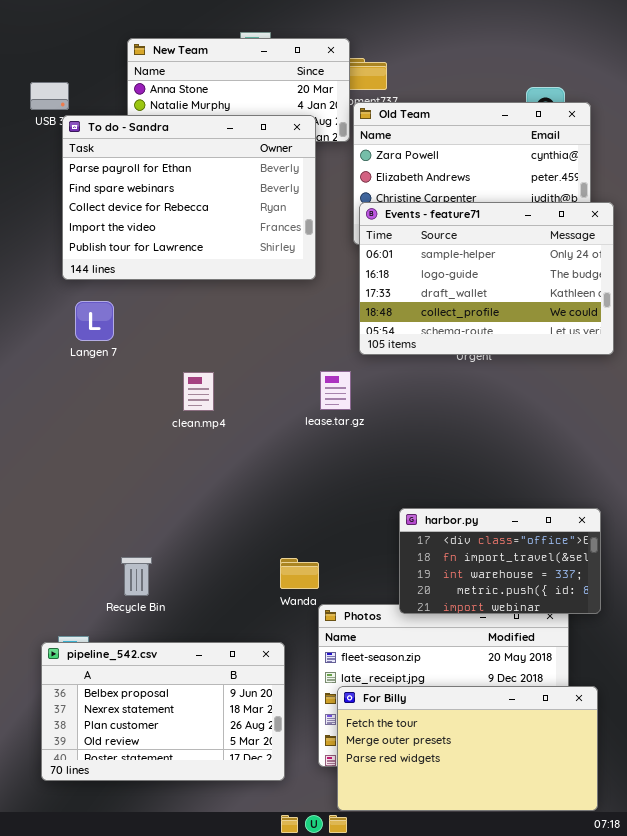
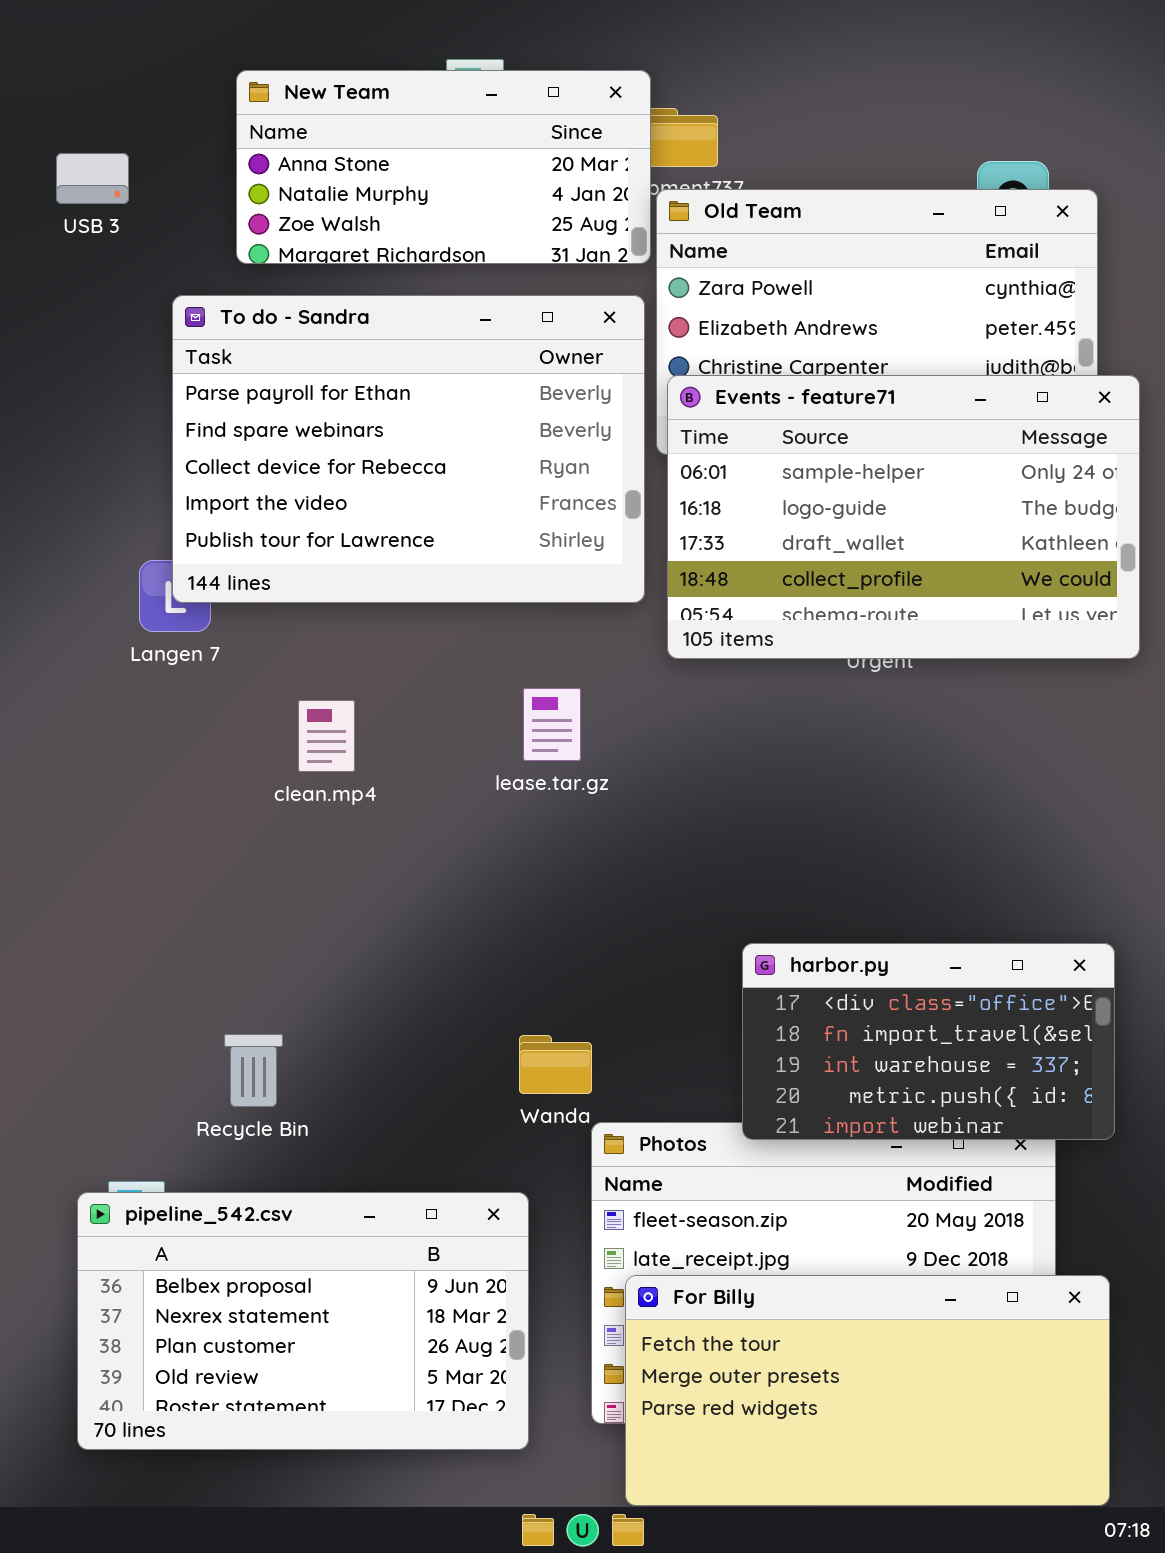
To do - Sandra: [62,115,316,280] -> [172,295,645,603], moved
lease.tar.gz: [320,371,351,410] -> [523,688,581,761], moved
clean.mp4: [183,372,214,411] -> [298,700,355,772], moved

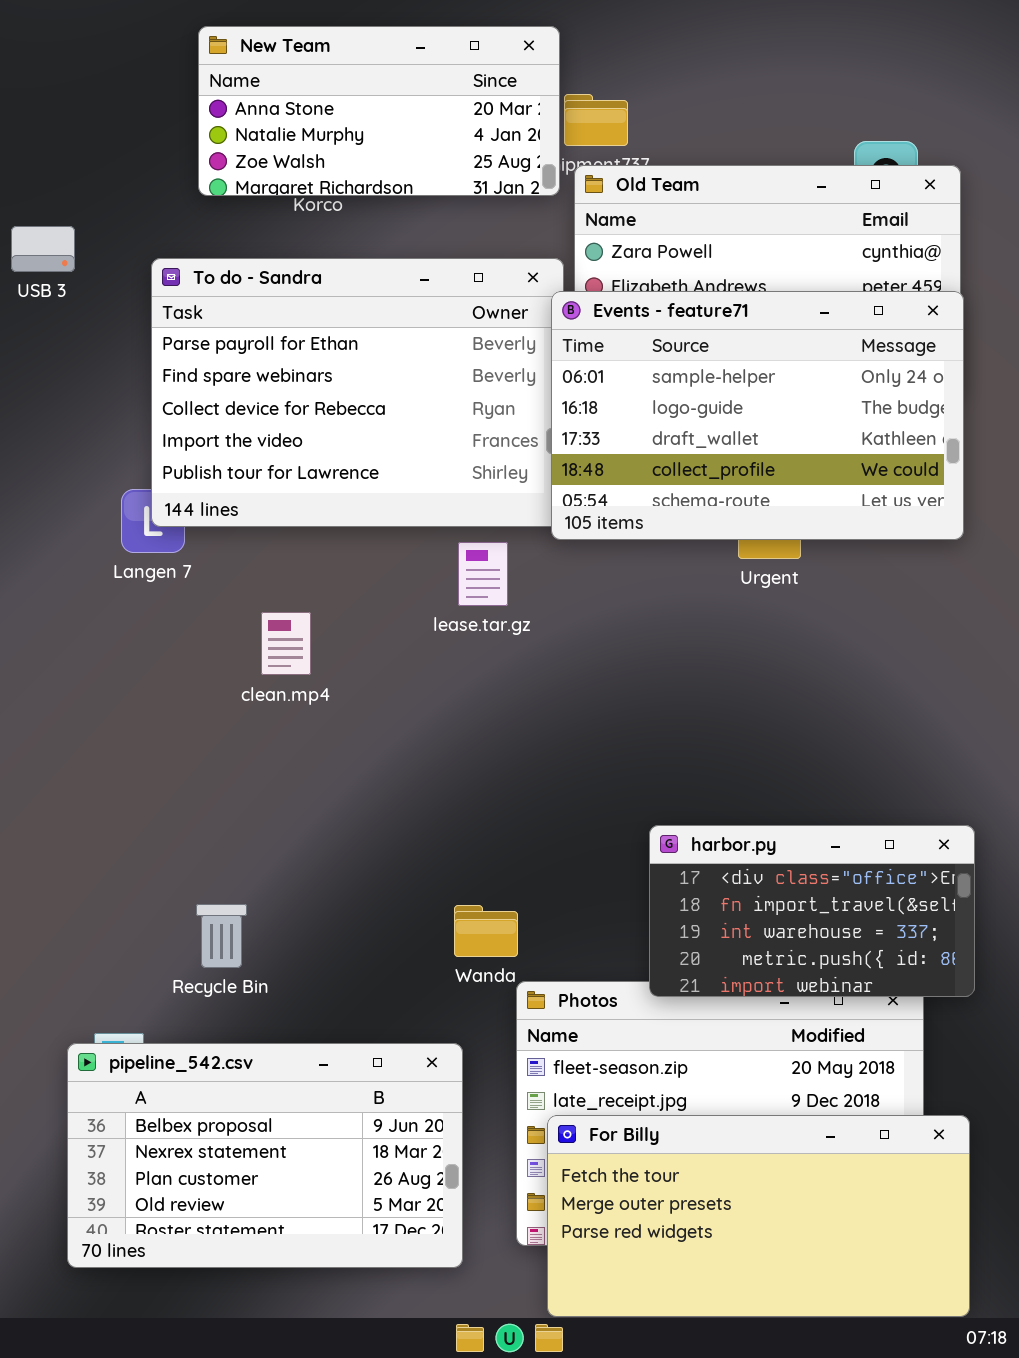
New Team: [236,70,651,264] -> [198,26,560,196], moved
USB 3: [56,153,129,204] -> [11,226,75,272], moved
Events - feature71: [667,375,1140,659] -> [551,291,964,540], moved
lease.tar.gz: [523,688,581,761] -> [458,542,508,606], moved

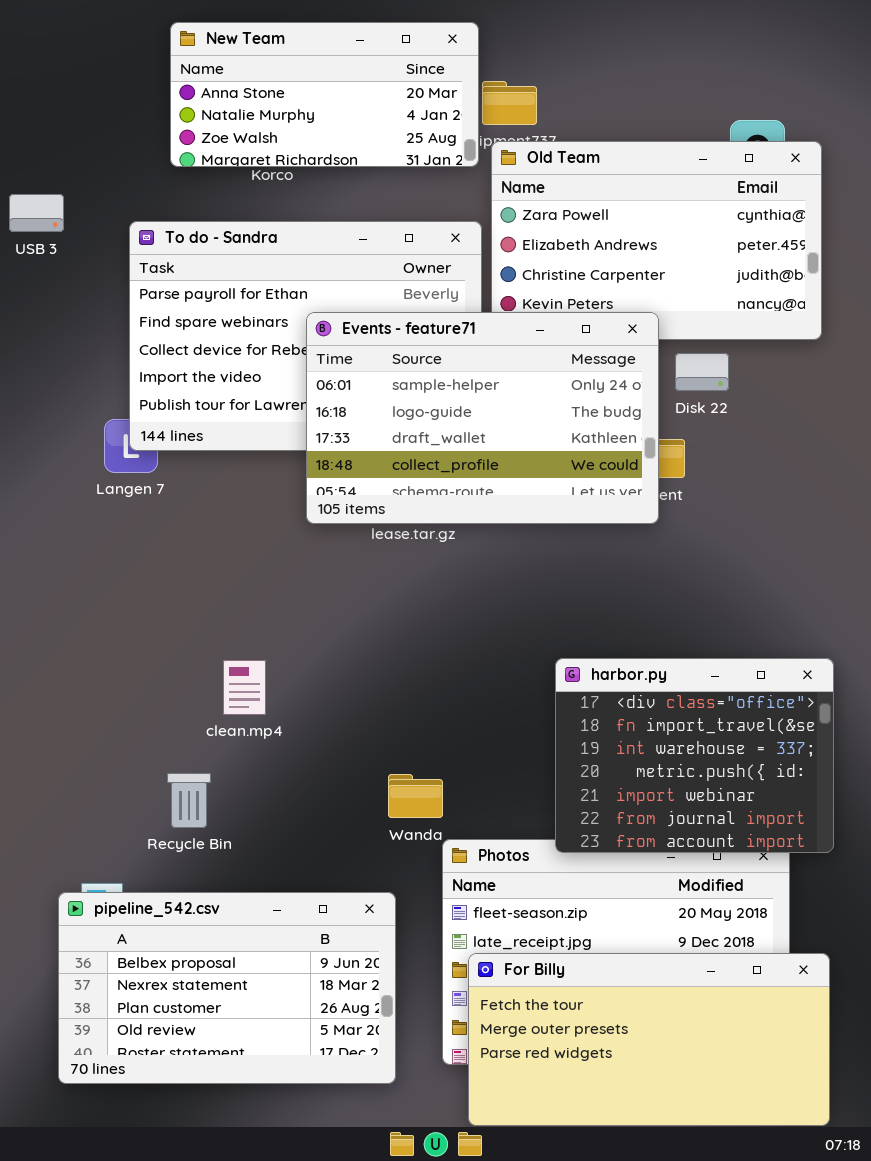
Events - feature71: [551,291,964,540] -> [306,312,659,524], moved
clean.mp4: [261,612,311,675] -> [223,660,266,715], moved
harbor.py: [649,825,975,997] -> [555,658,834,853], resized

